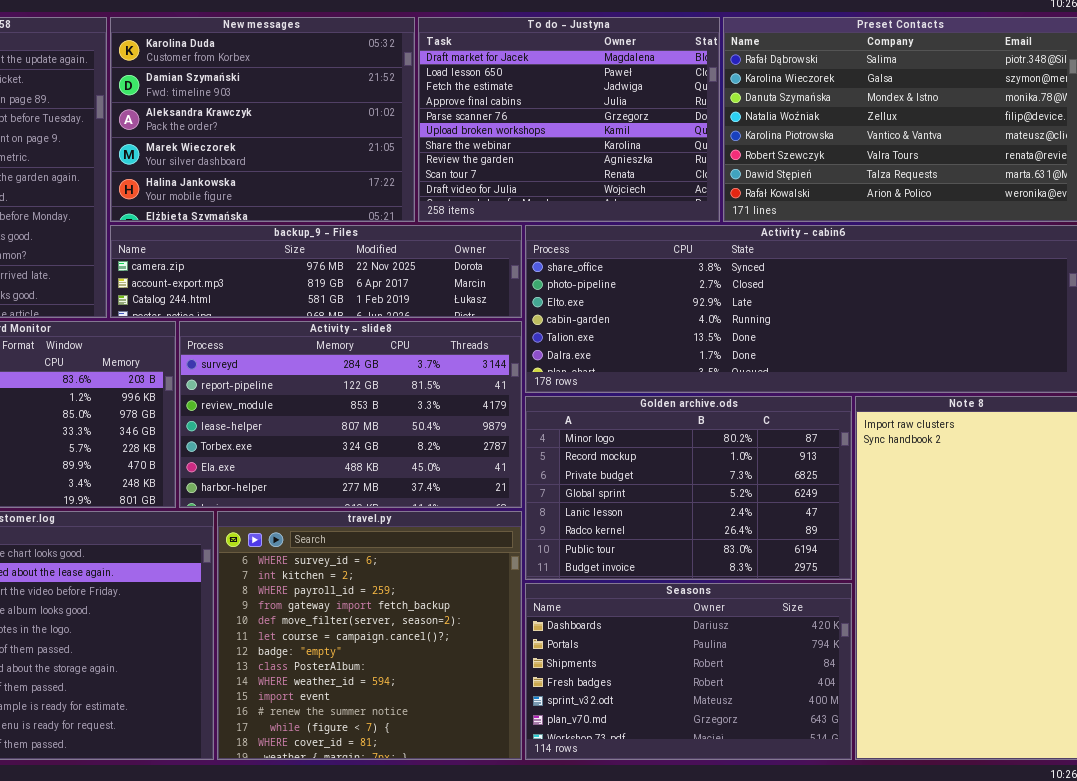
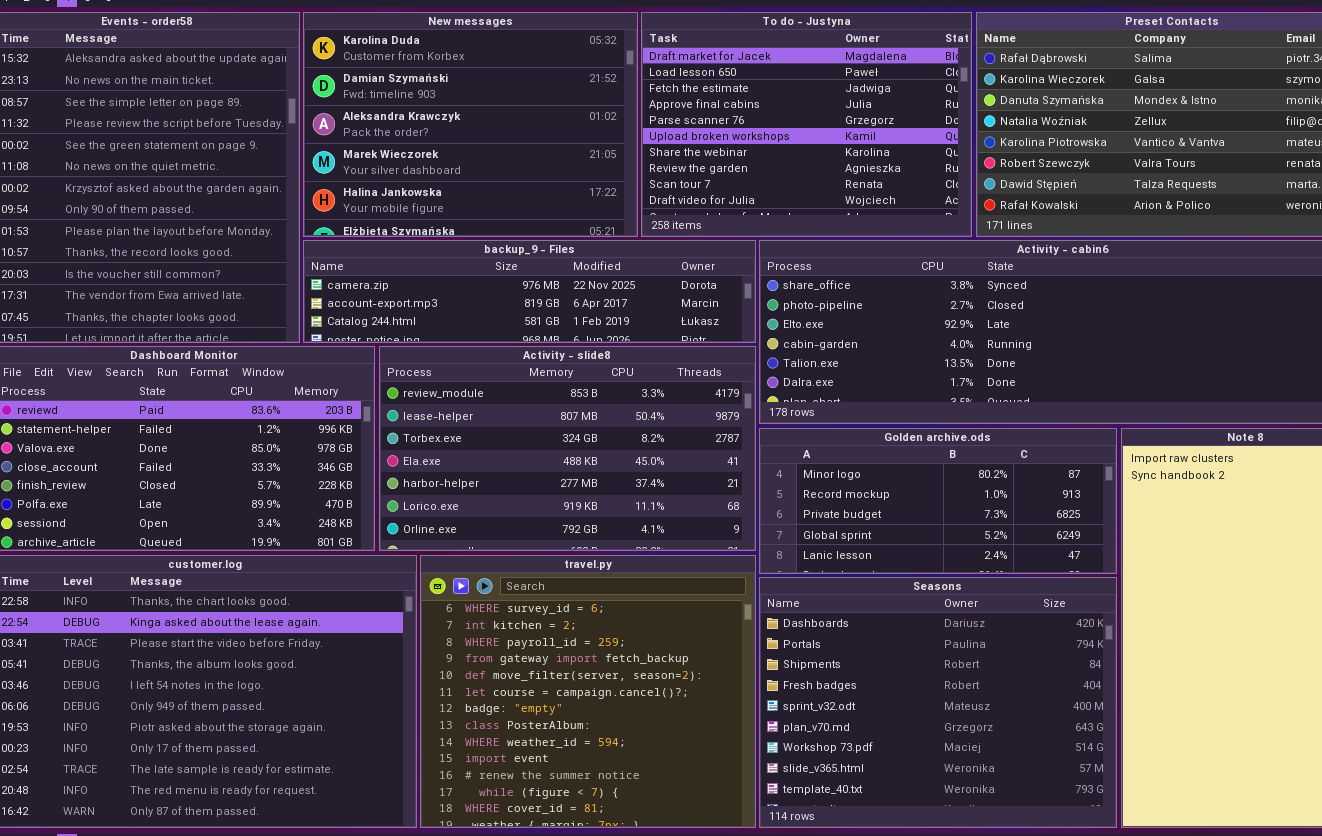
Activity - slide8: [179,321,522,508] -> [379,346,756,551], scrolled down 2 rows
Golden archive.ods: [525,396,852,580] -> [759,428,1117,574], resized
Seasons: [525,583,852,760] -> [759,577,1117,828], resized

